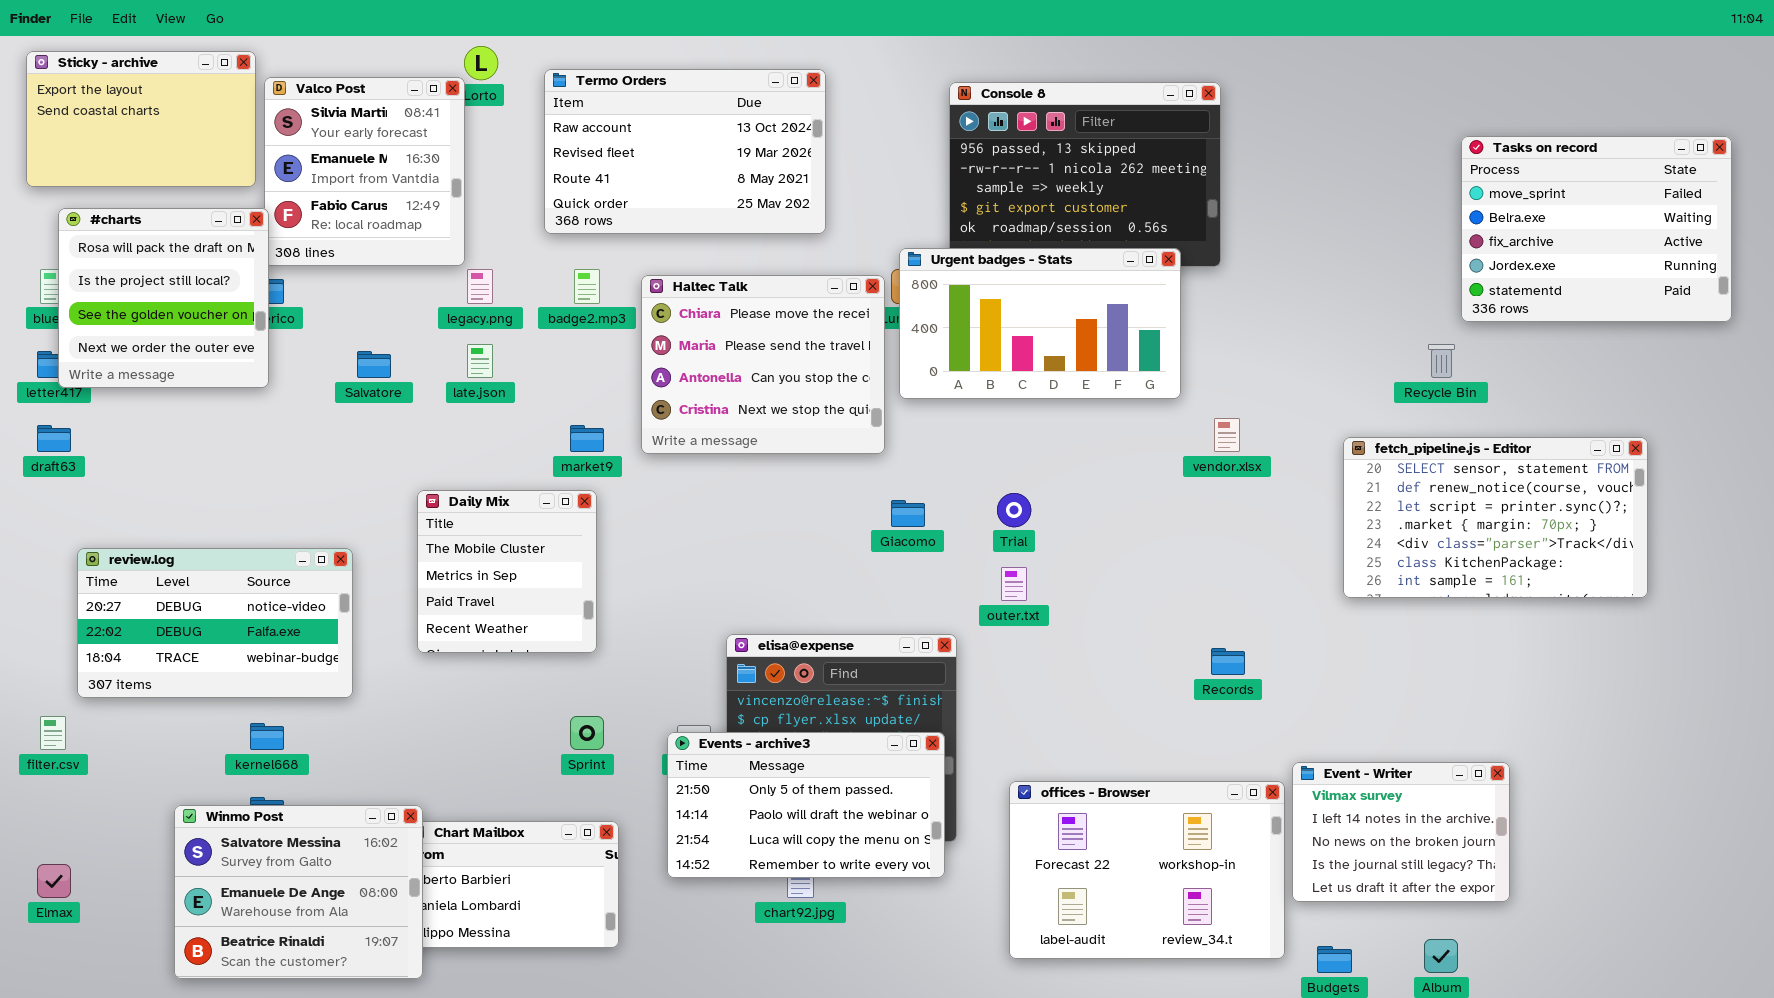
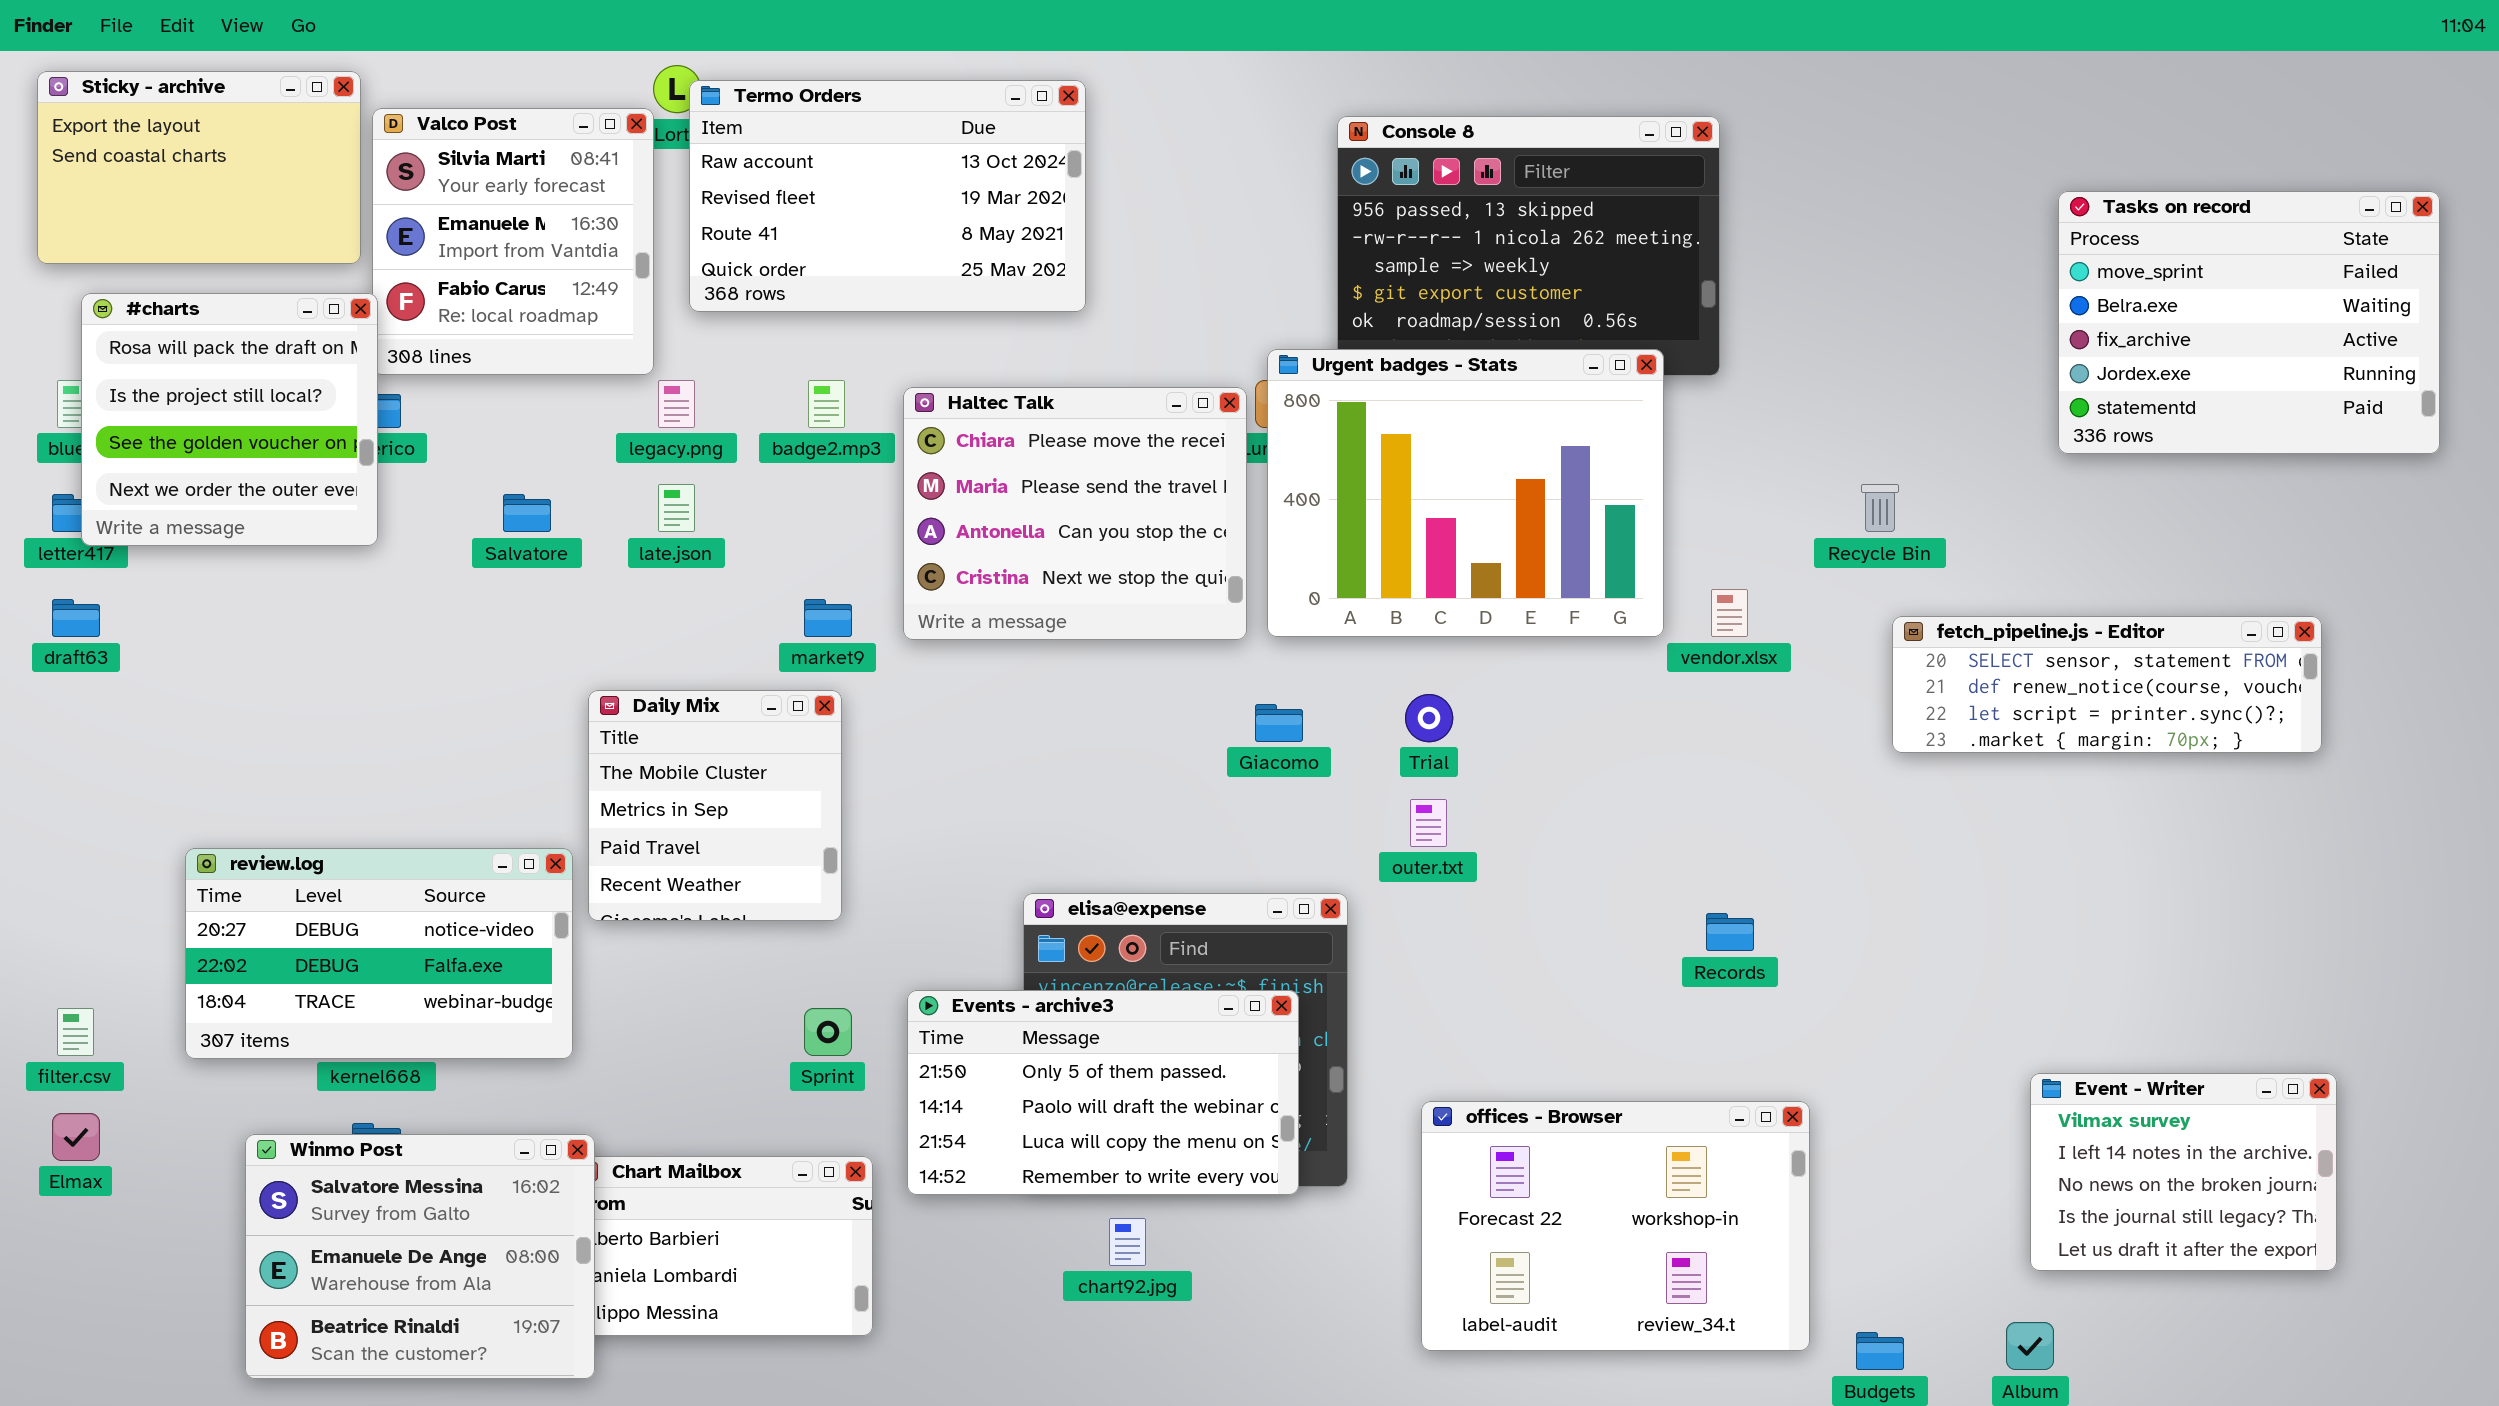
Termo Orders: [544,69,826,234] -> [689,80,1086,312], moved
Urgent badges - Stats: [899,248,1181,399] -> [1267,349,1664,637], resized
Recycle Bin: [1428,344,1455,378] -> [1861,484,1899,532], moved
fetch_pipeline.js - Editor: [1343,437,1648,598] -> [1892,616,2322,753], resized
review.log: [77,548,353,698] -> [185,848,573,1059], moved
Events - archive3: [667,732,945,878] -> [907,990,1299,1195], moved
Event - Writer: [1292,762,1510,902] -> [2030,1073,2337,1271], moved
Elmax: [37,864,71,898] -> [52,1113,100,1161], moved

